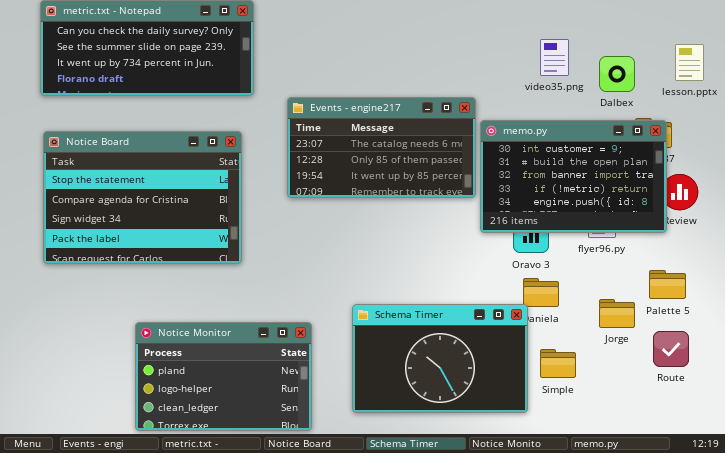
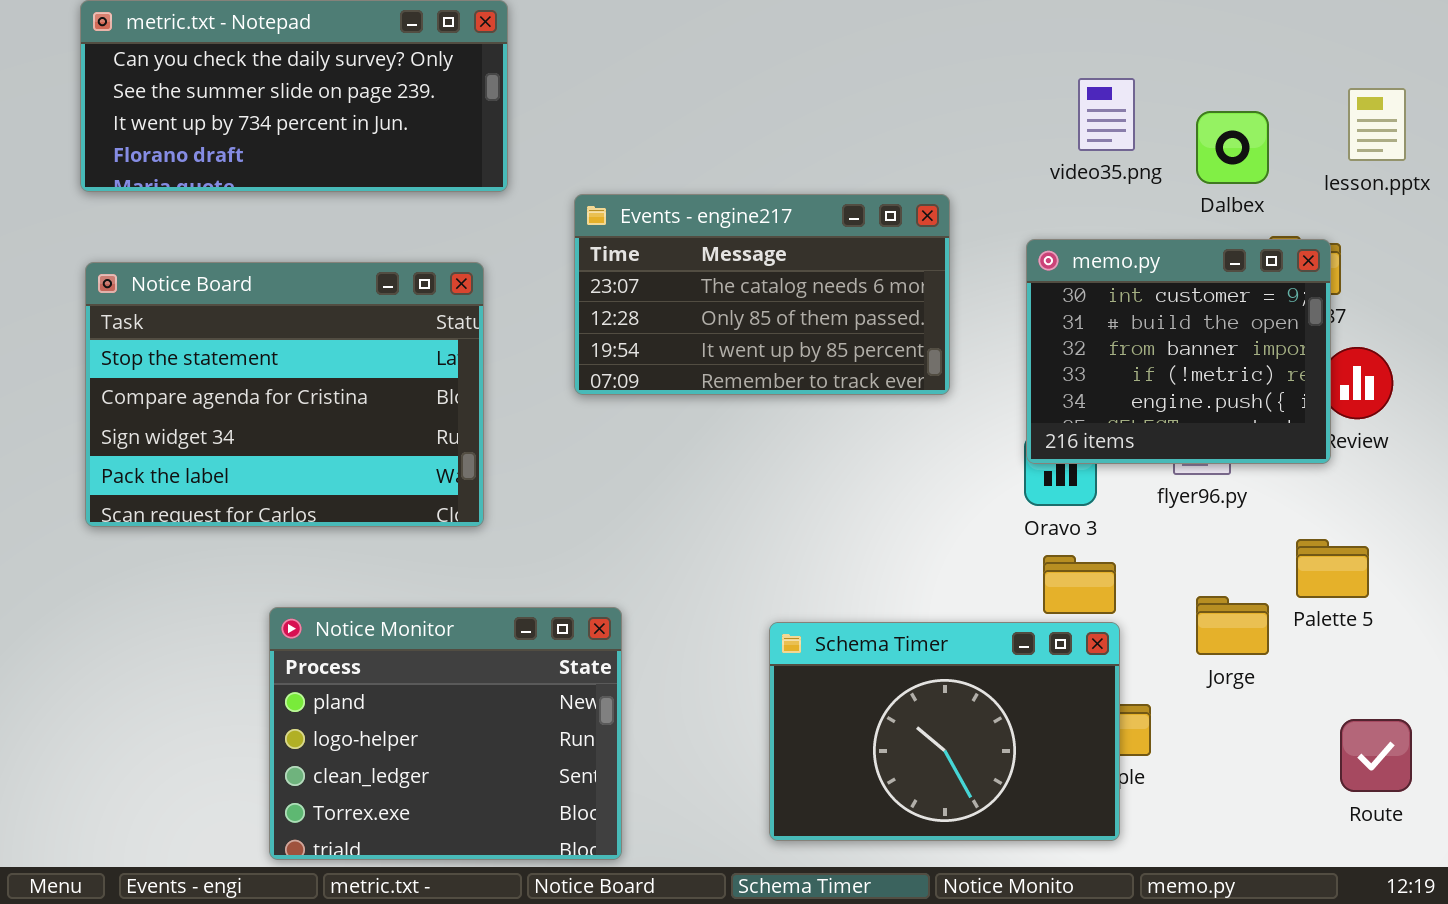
memo.py: [480,120,667,233] -> [1026,239,1331,464], resized
Schema Timer: [352,304,528,413] -> [769,622,1120,841], moved
Notice Monitor: [135,322,312,431] -> [269,607,622,860], resized
Route: [653,331,689,367] -> [1340,719,1412,792], moved

